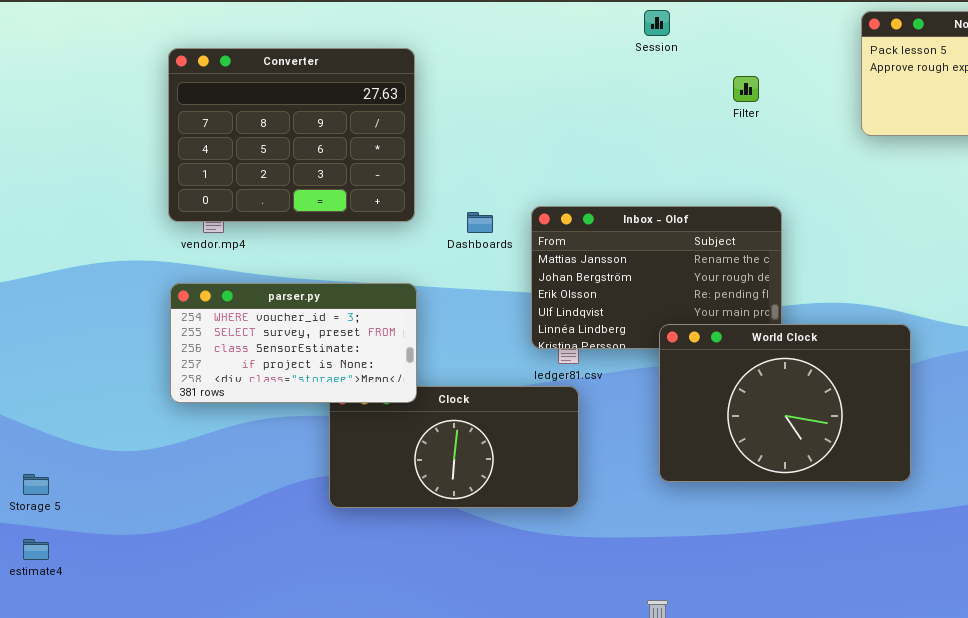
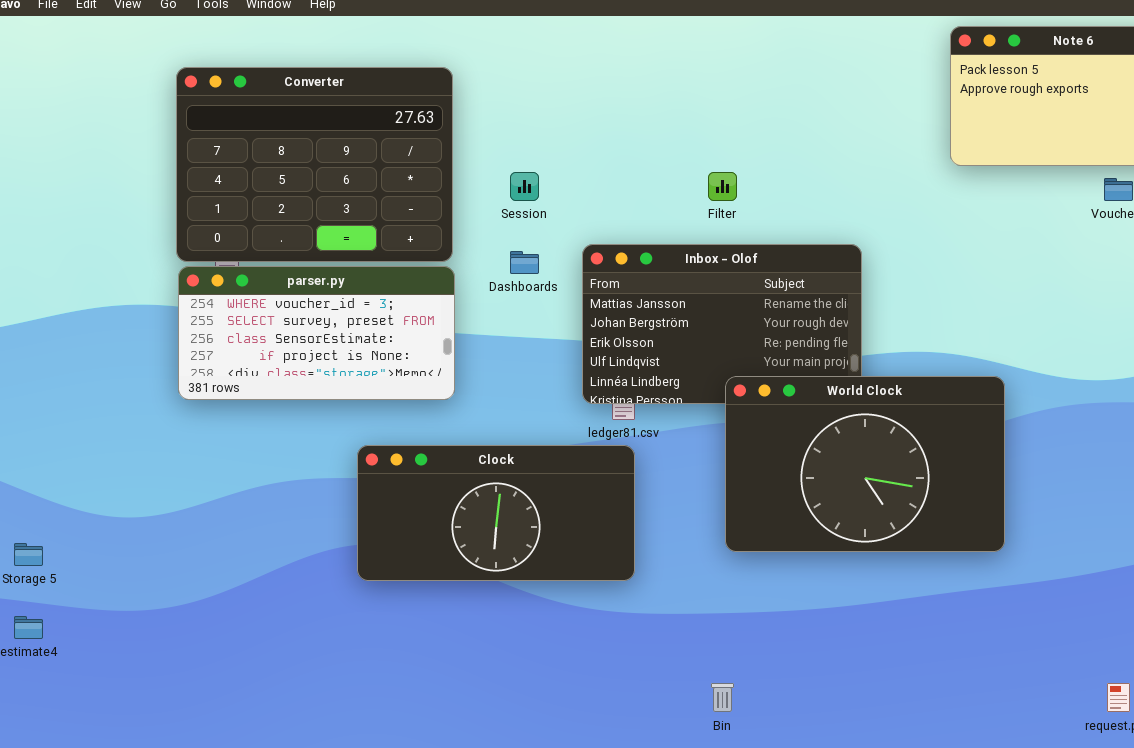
Session: [644,10,670,36] -> [510,172,539,201], moved
Filter: [733,76,759,102] -> [708,172,737,201], moved
parser.py: [170,283,417,403] -> [178,266,455,400], moved

